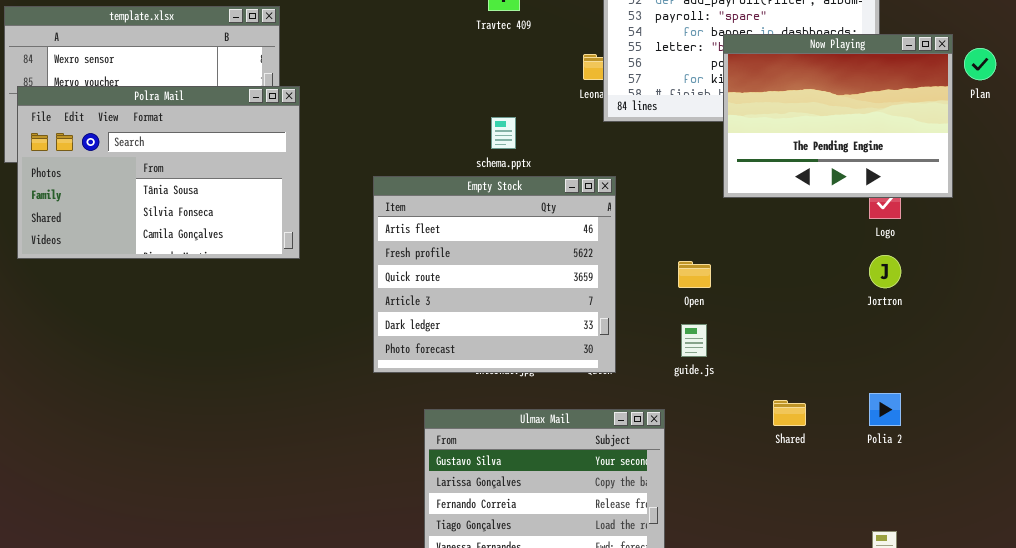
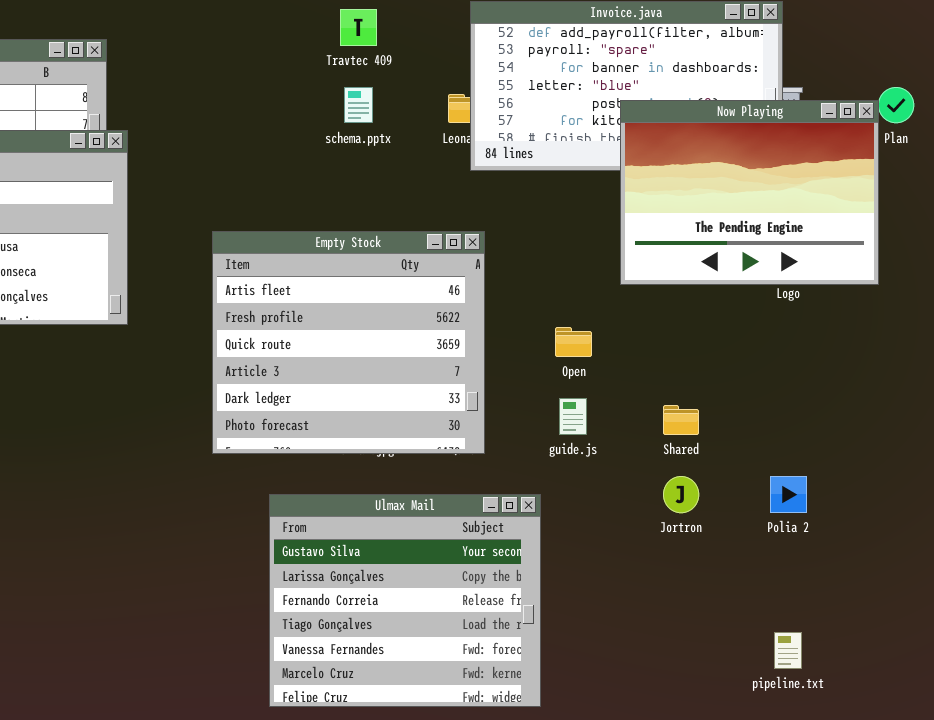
Now Playing: [723,34,953,198] -> [620,100,879,285], moved
schema.pptx: [491,117,516,149] -> [344,87,373,123], moved
Jortron: [869,255,901,288] -> [663,476,699,513], moved
Shared: [773,400,806,426] -> [663,405,699,435], moved

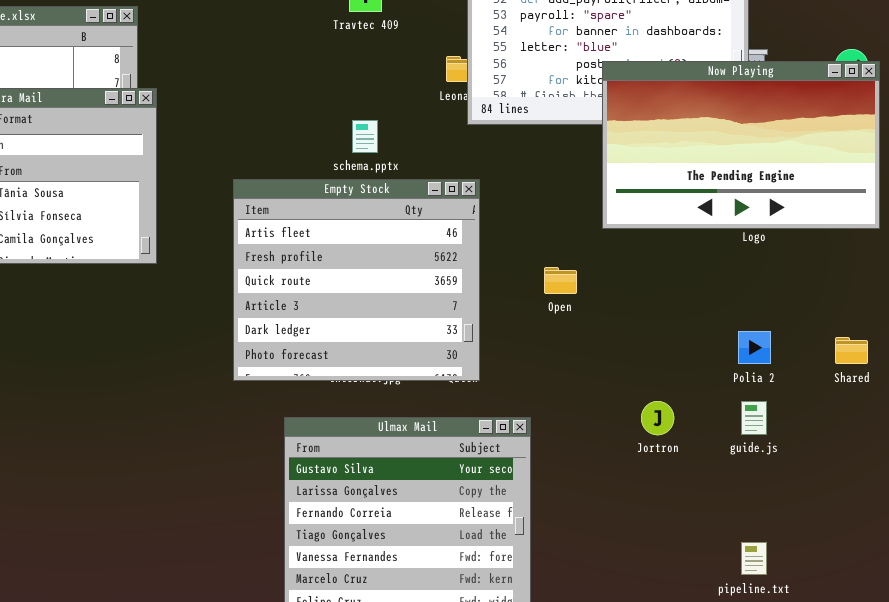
schema.pptx: [344,87,373,123] -> [352,120,378,153], moved
Now Playing: [620,100,879,285] -> [602,61,880,229], resized
guide.js: [559,398,587,435] -> [741,401,767,435], moved
Shared: [663,405,699,435] -> [835,337,868,364], moved
Polia 2: [770,476,807,513] -> [738,331,771,364], moved

